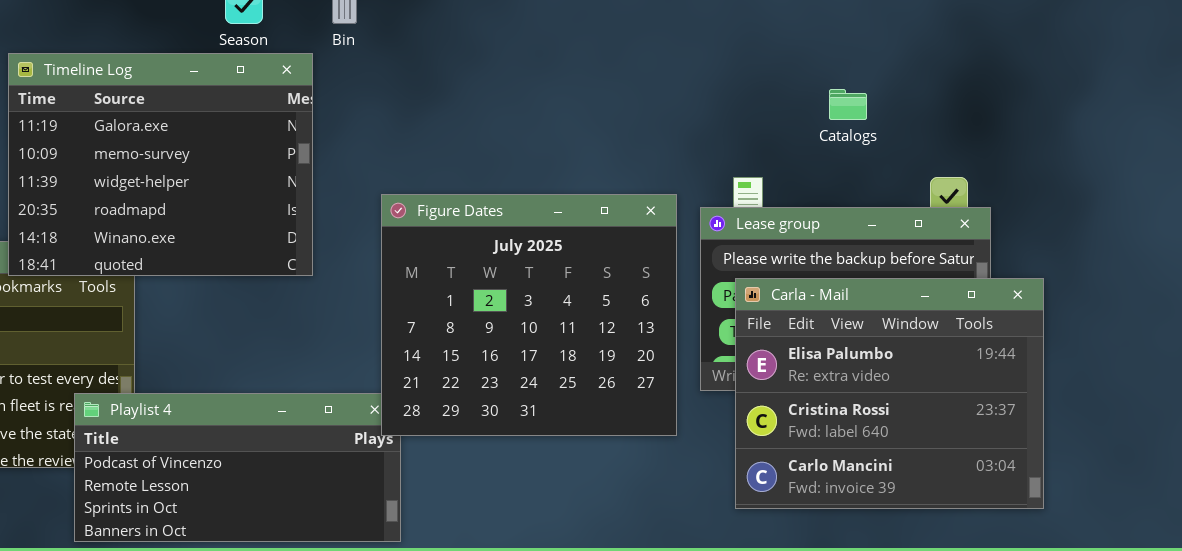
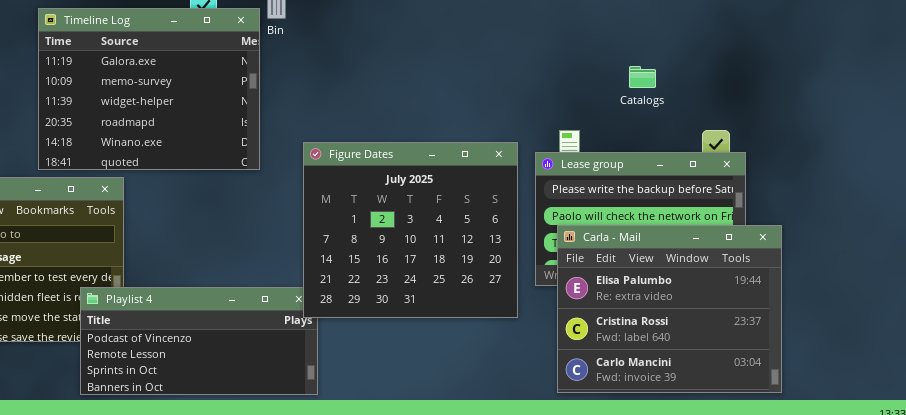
Timeline Log: [8,53,313,276] -> [38,8,260,170], moved
Carla - Mail: [735,278,1044,509] -> [557,225,782,393], moved

